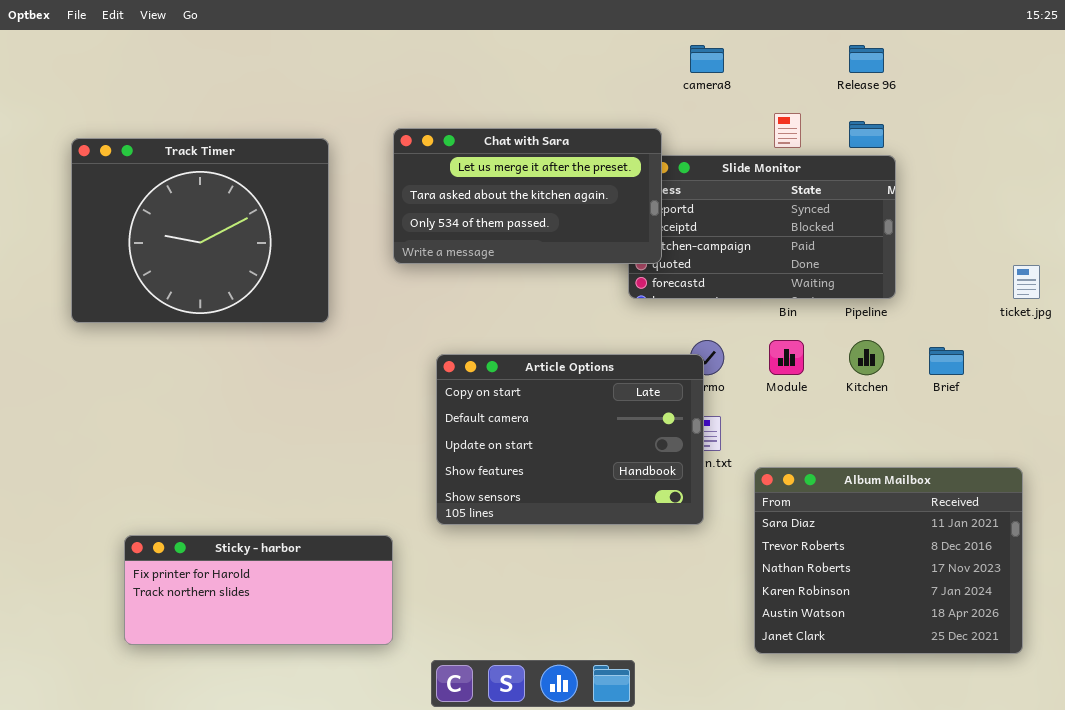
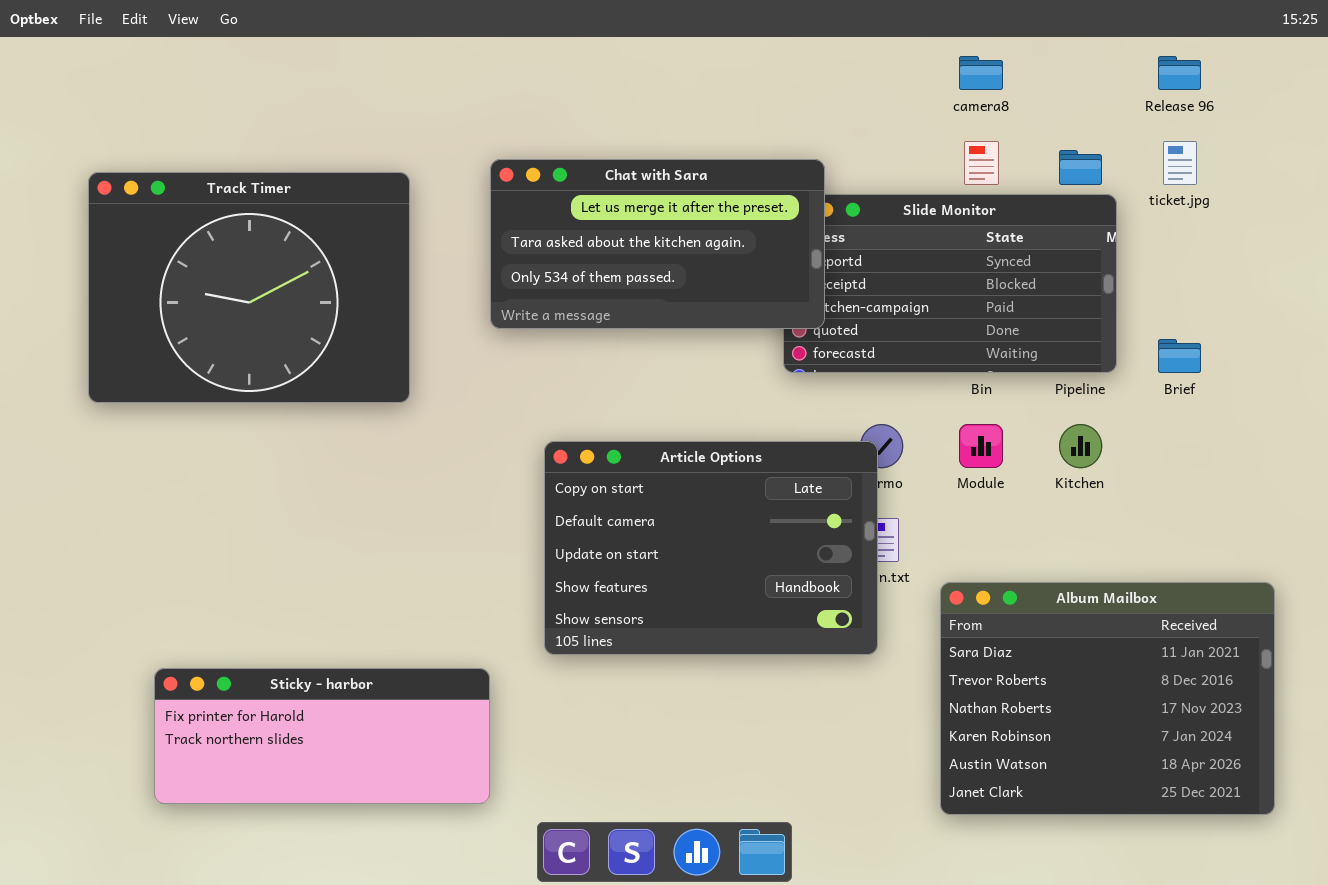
camera8: [690,45,724,73] -> [959,56,1003,90], moved
Release 96: [849,45,884,73] -> [1158,56,1201,90], moved
ticket.jpg: [1013,265,1040,299] -> [1163,141,1197,185], moved
Brief: [929,347,964,375] -> [1158,339,1201,373], moved

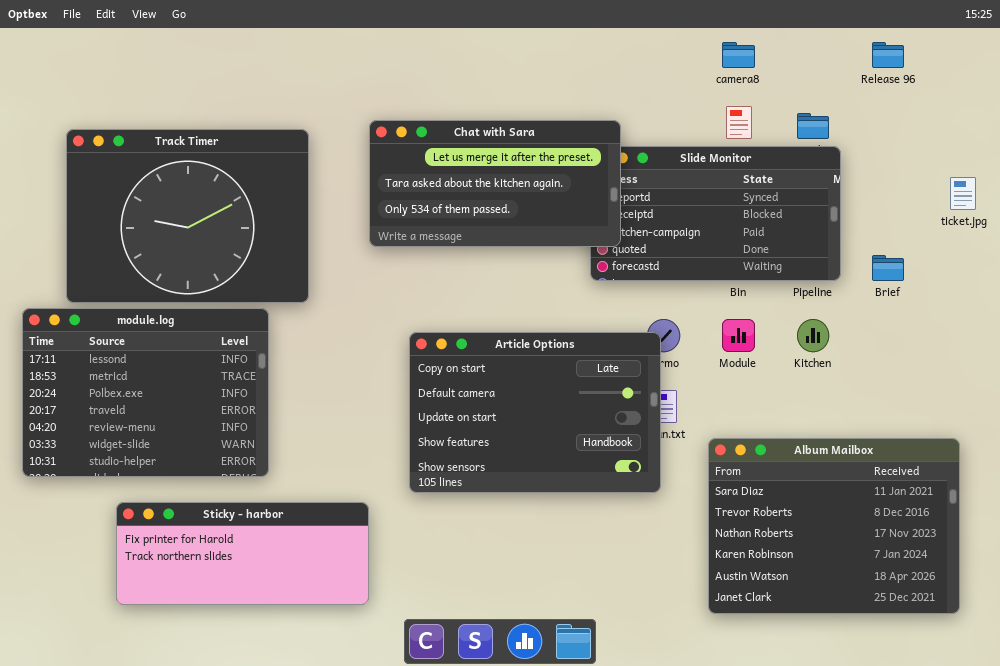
ticket.jpg: [1163,141,1197,185] -> [950,177,976,210], moved
module.log: none -> [22,308,269,477], opened

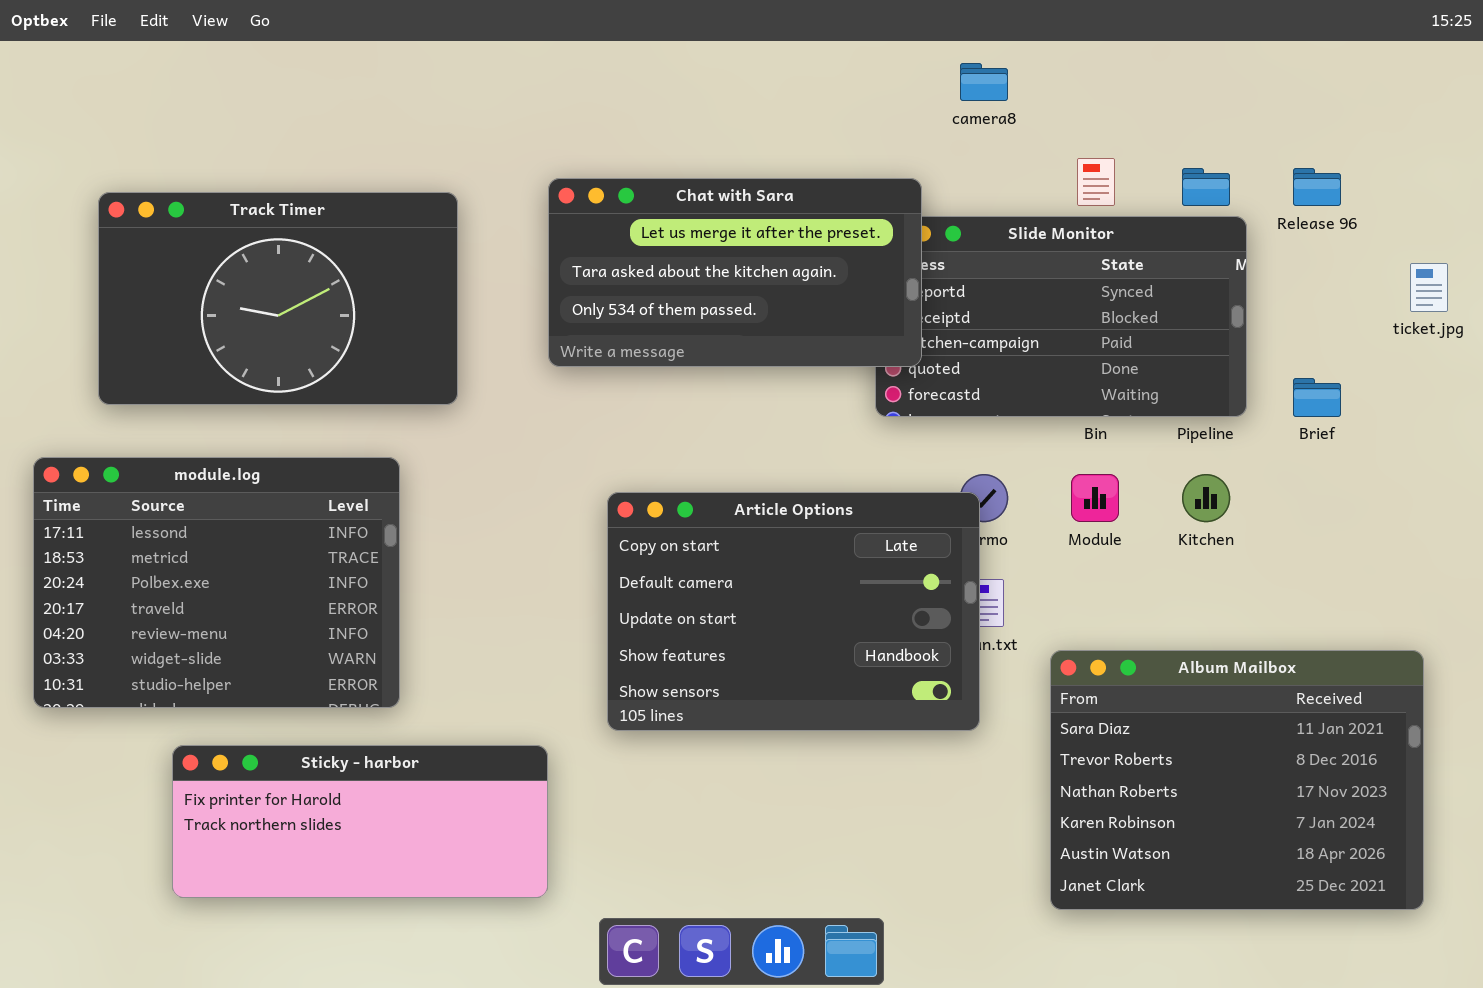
camera8: [722,42,755,68] -> [960,63,1008,101], moved
Release 96: [872,42,904,68] -> [1293,168,1341,206], moved
Track Timer: [66,129,309,303] -> [98,192,458,405], resized

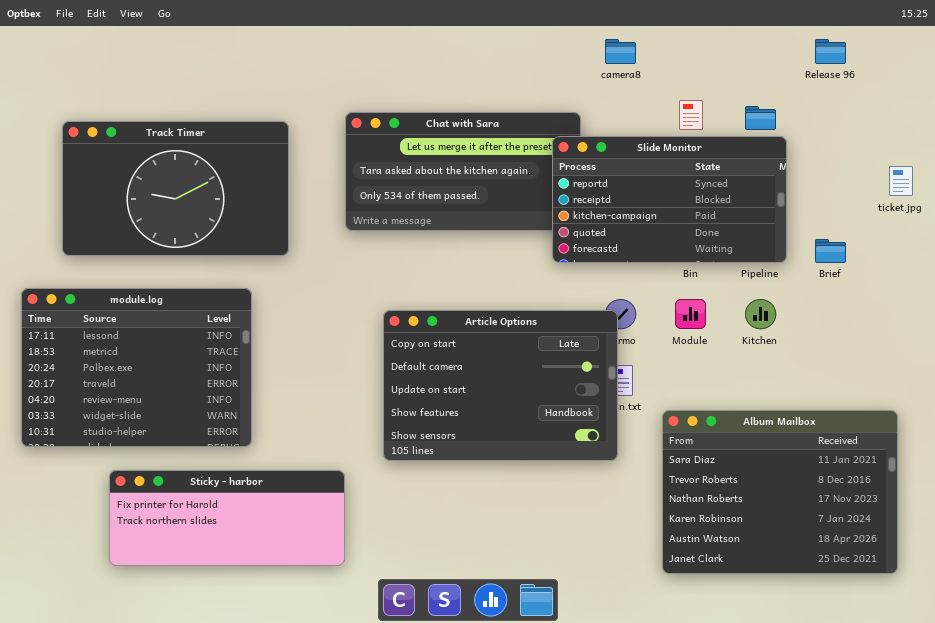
Release 96: [1293,168,1341,206] -> [815,39,846,64], moved
Slide Monitor: [875,216,1247,417] -> [552,136,787,263], raised

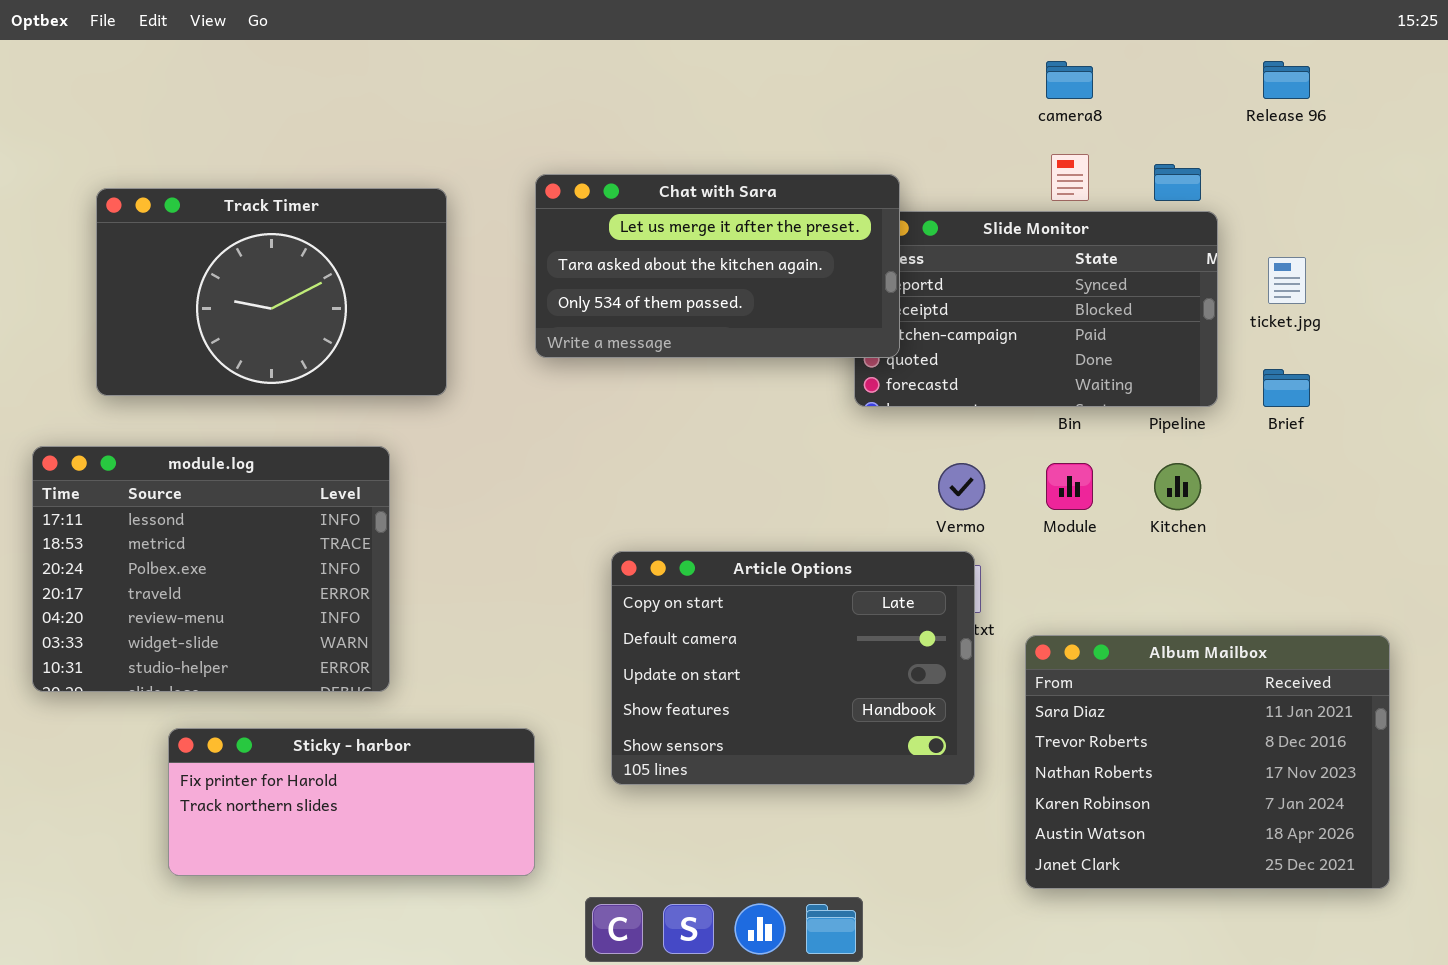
camera8: [605,39,636,64] -> [1046,61,1093,99], moved
Chat with Sara: [345,112,581,231] -> [535,174,900,358], raised
ticket.jpg: [889,166,913,196] -> [1268,257,1306,304], moved
Article Options: [383,310,618,461] -> [611,551,975,785], moved

